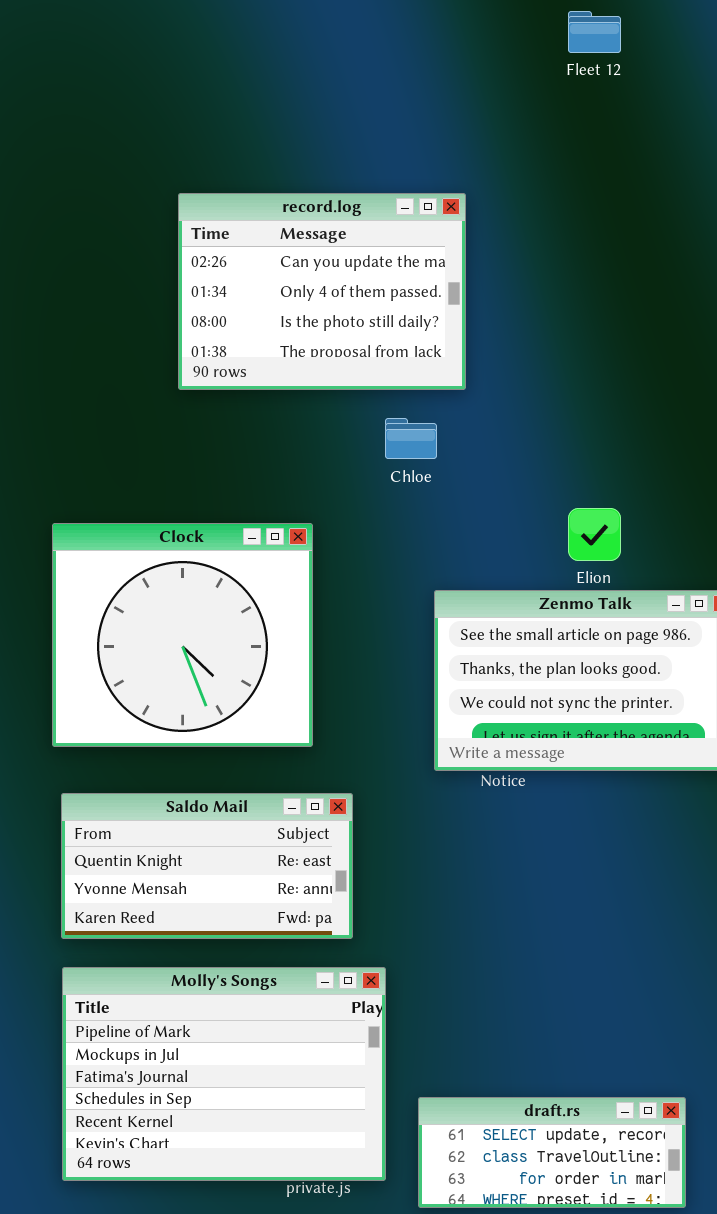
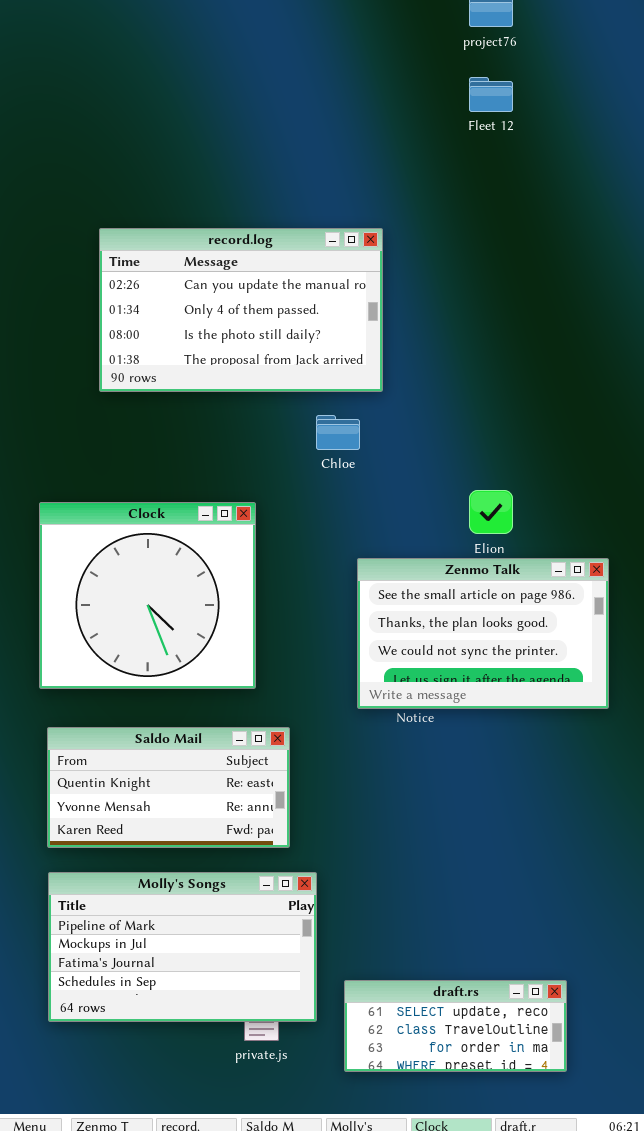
record.log: [178,193,466,390] -> [99,228,383,392], resized
Molly's Songs: [62,967,386,1181] -> [48,872,317,1022], resized

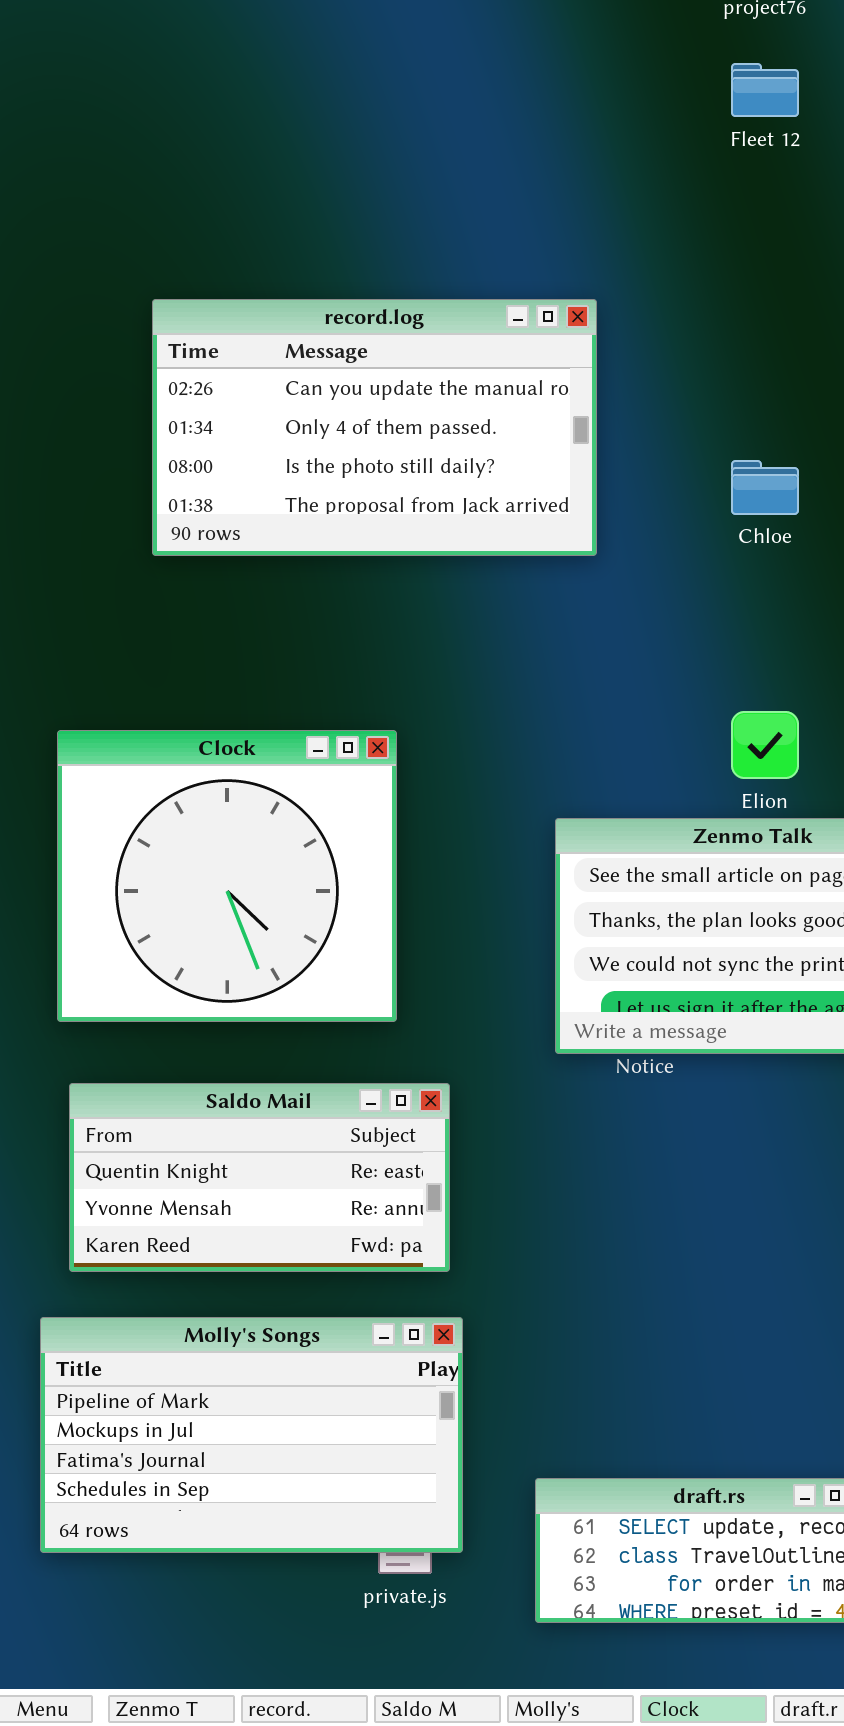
Chloe: [316,415,360,450] -> [731,460,799,515], moved
Molly's Songs: [48,872,317,1022] -> [40,1317,463,1553], moved

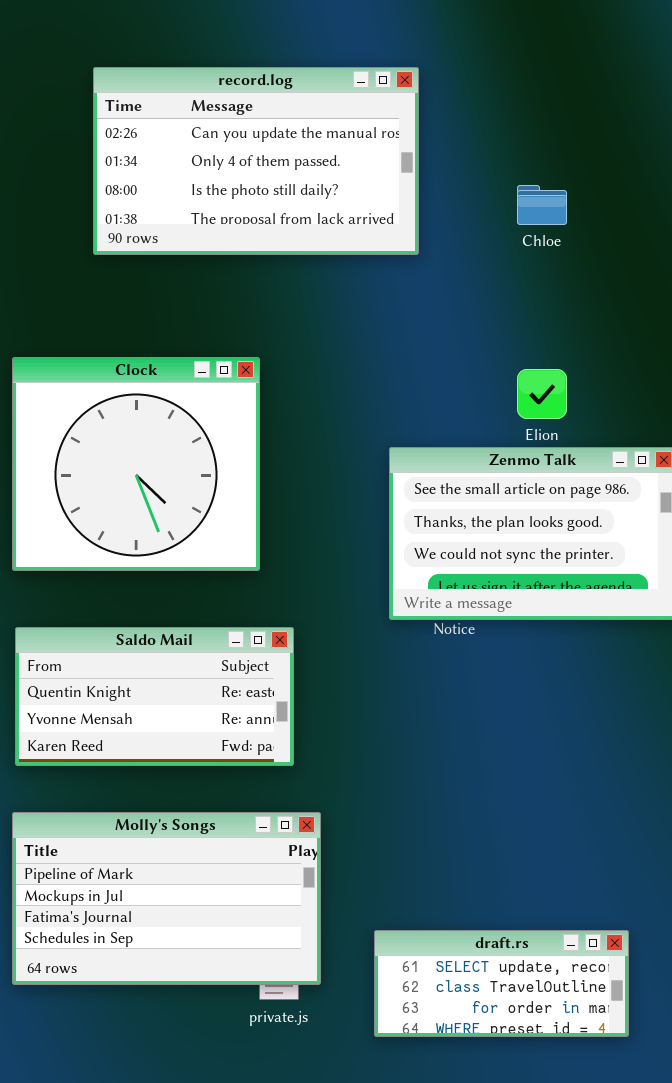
Clock: [57,730,397,1022] -> [12,357,260,571], moved
Saldo Mail: [69,1083,450,1272] -> [15,627,294,766], moved

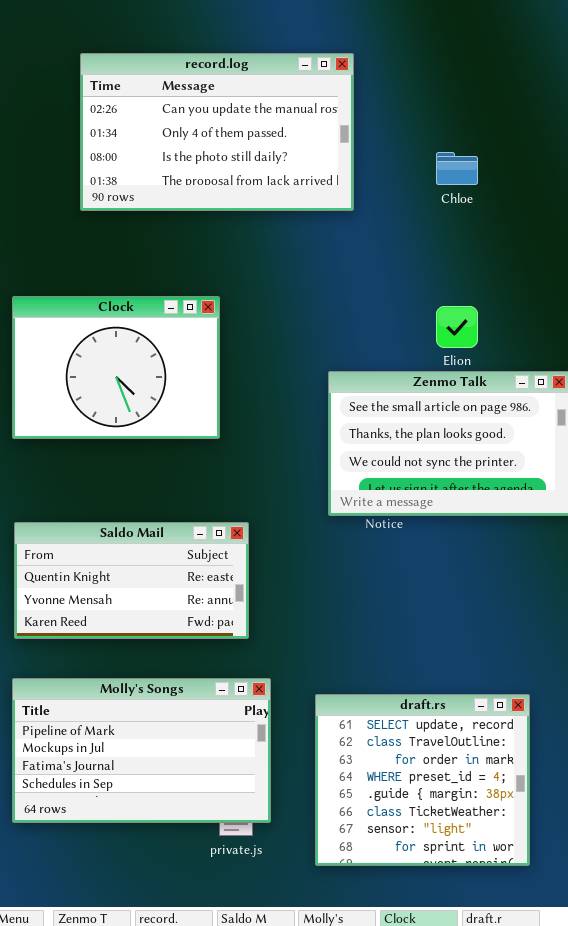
Clock: [12,357,260,571] -> [12,296,220,439], resized
draft.rs: [374,930,629,1037] -> [315,694,530,866], resized

